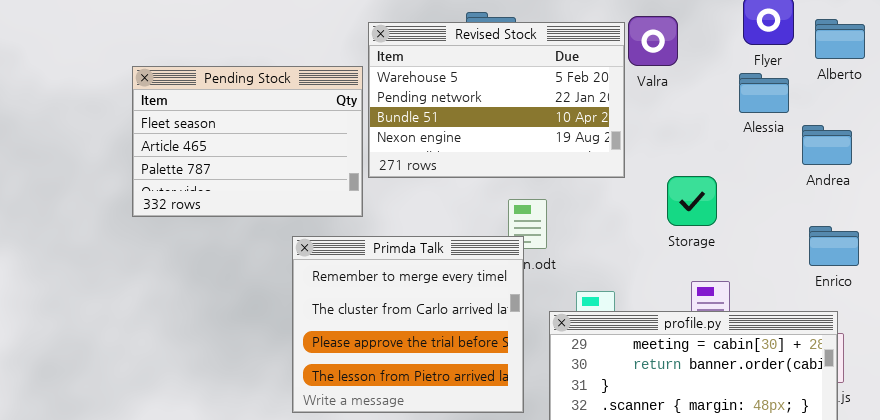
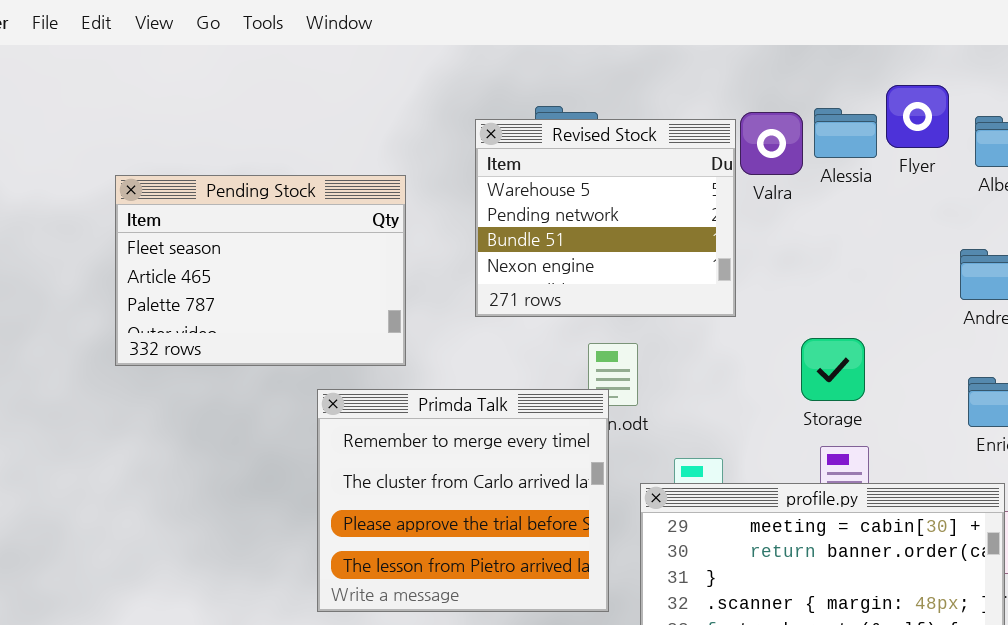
Revised Stock: [368,22,625,178] -> [475,119,736,317], resized
Alessia: [739,73,789,113] -> [814,108,877,158], moved
Storage: [667,176,717,226] -> [801,338,865,401], moved

